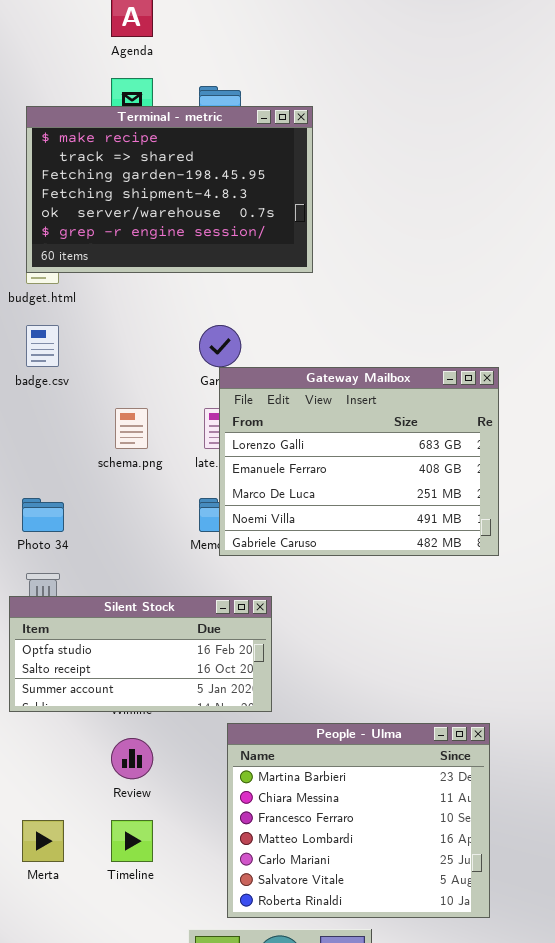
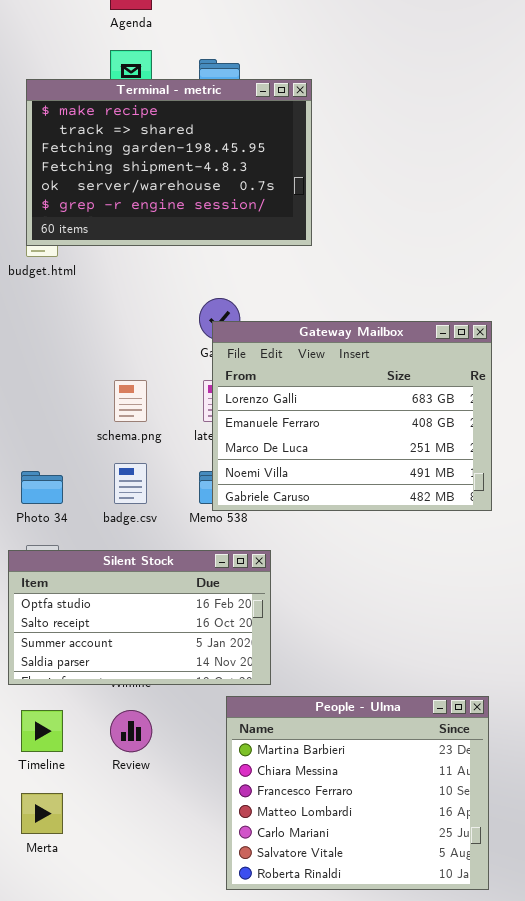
badge.csv: [26,325,59,367] -> [114,463,147,504], moved
Gateway Mailbox: [219,367,499,556] -> [212,321,492,511], moved
Silent Stock: [9,596,272,712] -> [8,550,271,685], resized
Timeline: [111,820,153,862] -> [21,710,63,752], moved

